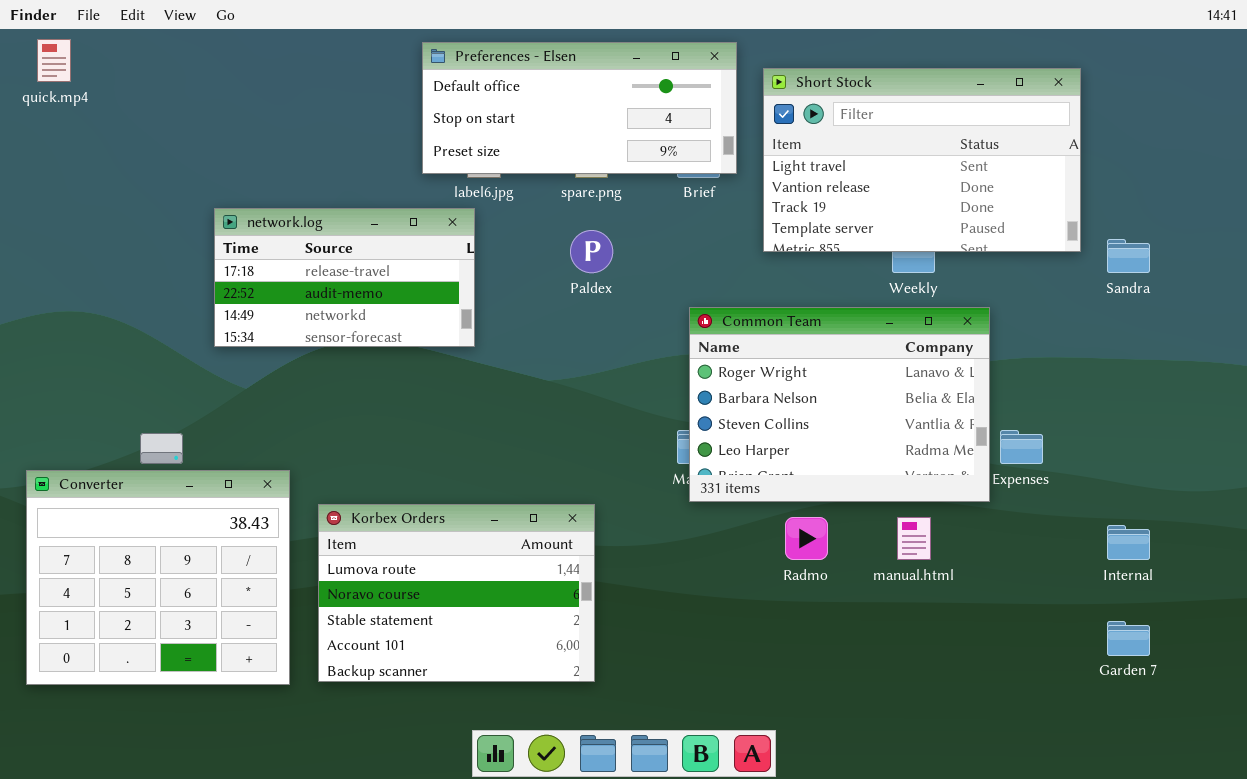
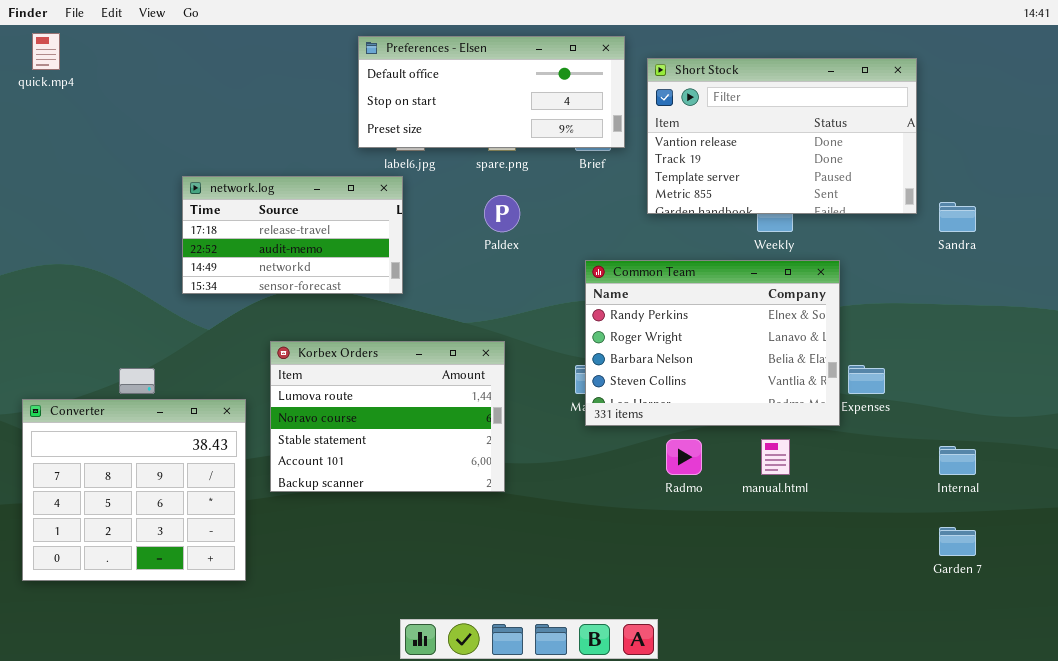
Short Stock: [763,68,1081,252] -> [647,58,917,214], scrolled down 1 row
Common Team: [689,307,990,502] -> [585,260,840,426], scrolled up 1 row
Korbex Orders: [318,504,595,682] -> [270,341,505,492], moved

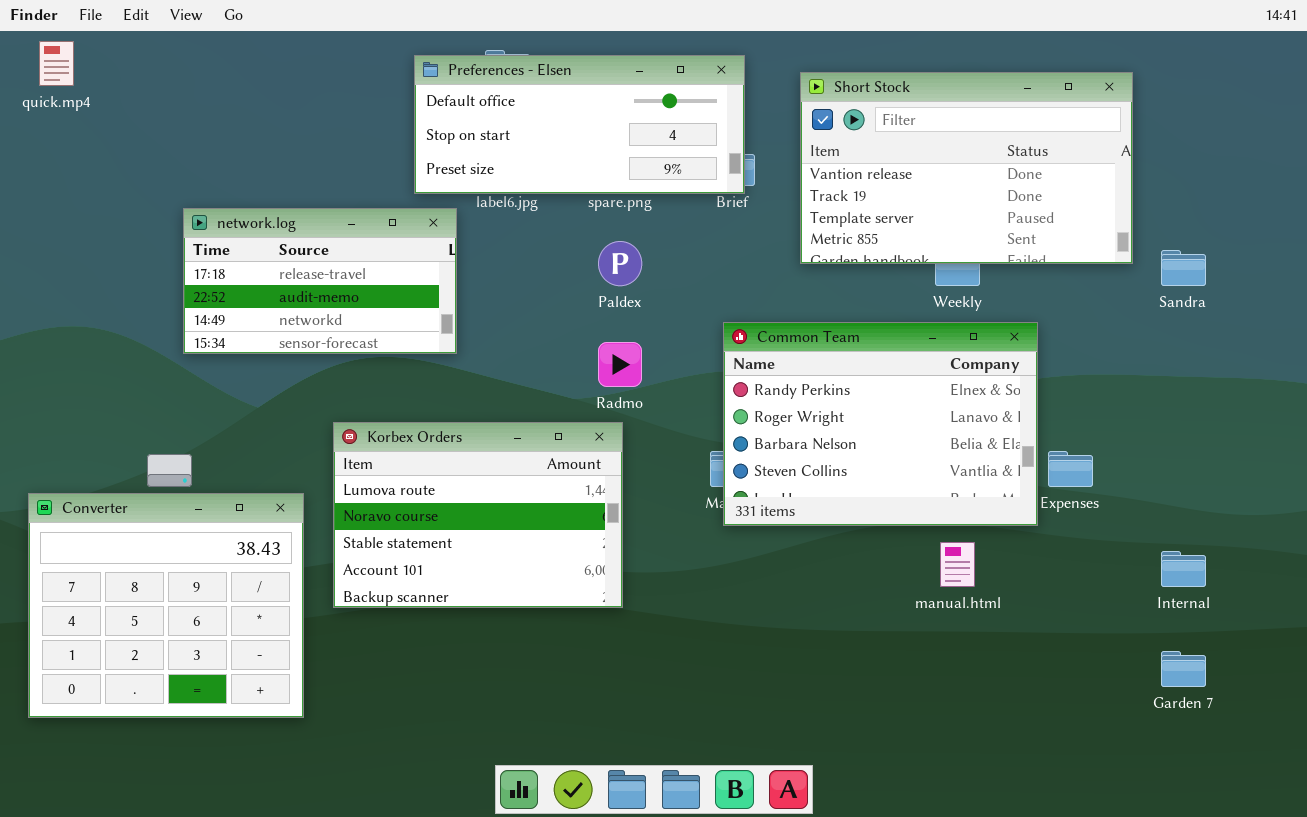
Preferences - Elsen: [358,36,625,148] -> [414,55,745,194], moved
network.log: [182,176,403,294] -> [183,208,457,354], moved
Radmo: [666,439,702,475] -> [598,342,642,387], moved

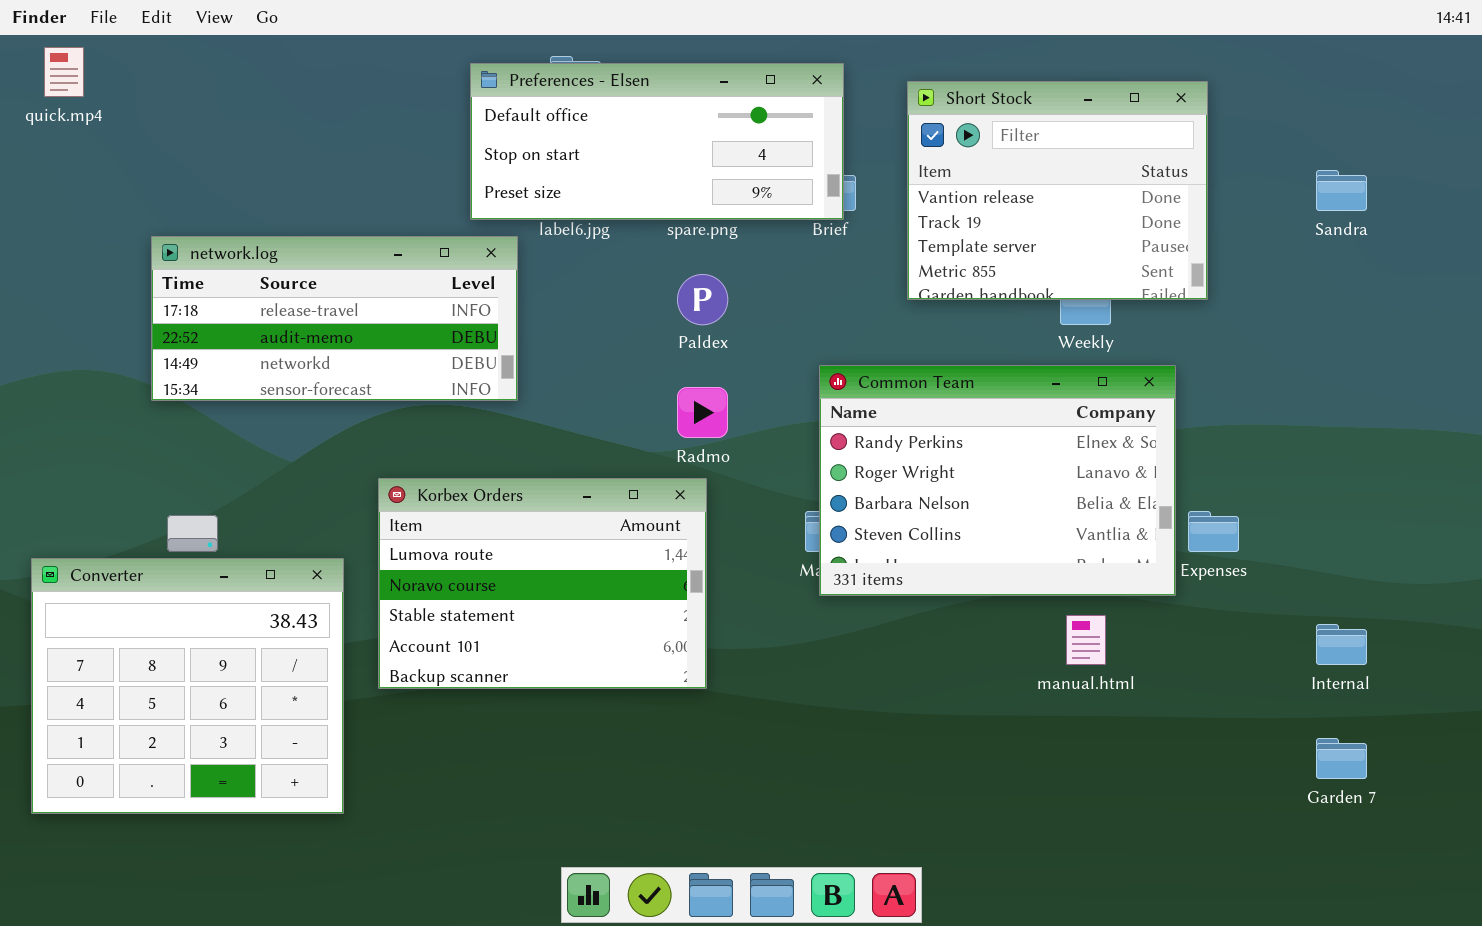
Short Stock: [800,72,1133,264] -> [907,81,1208,300], resized
network.log: [183,208,457,354] -> [151,236,518,401], resized
Sandra: [1161,250,1206,286] -> [1316,170,1367,211], moved

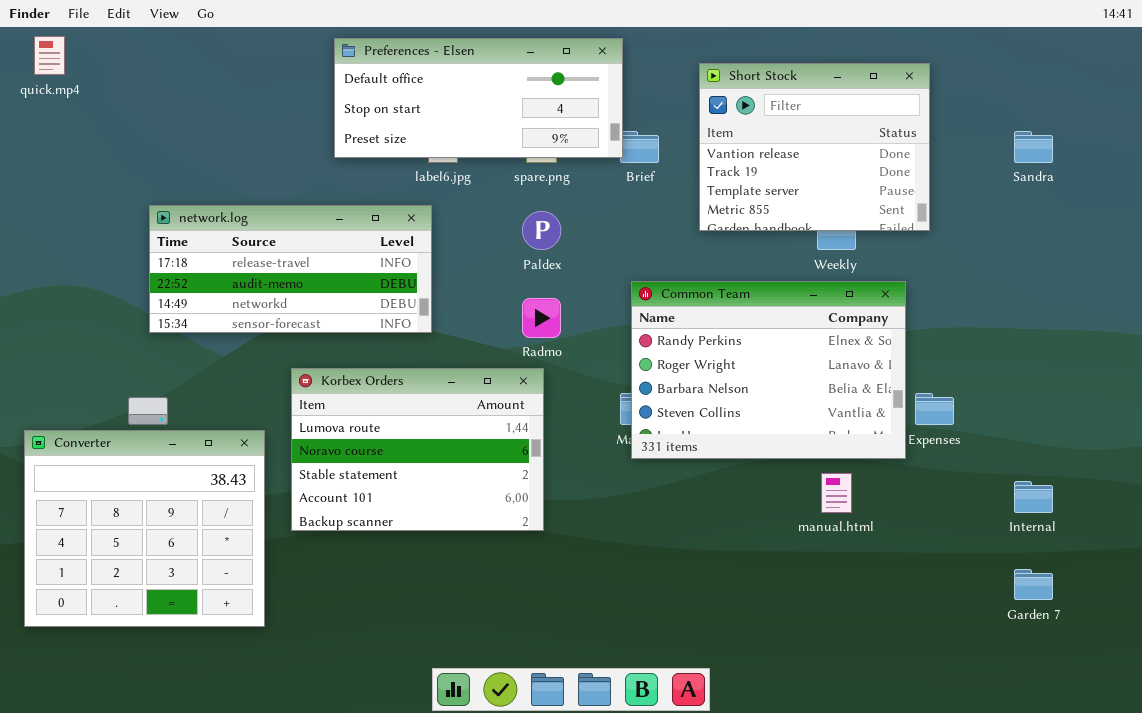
Preferences - Elsen: [470,63,844,220] -> [334,38,623,158], moved
network.log: [151,236,518,401] -> [149,205,432,333], moved

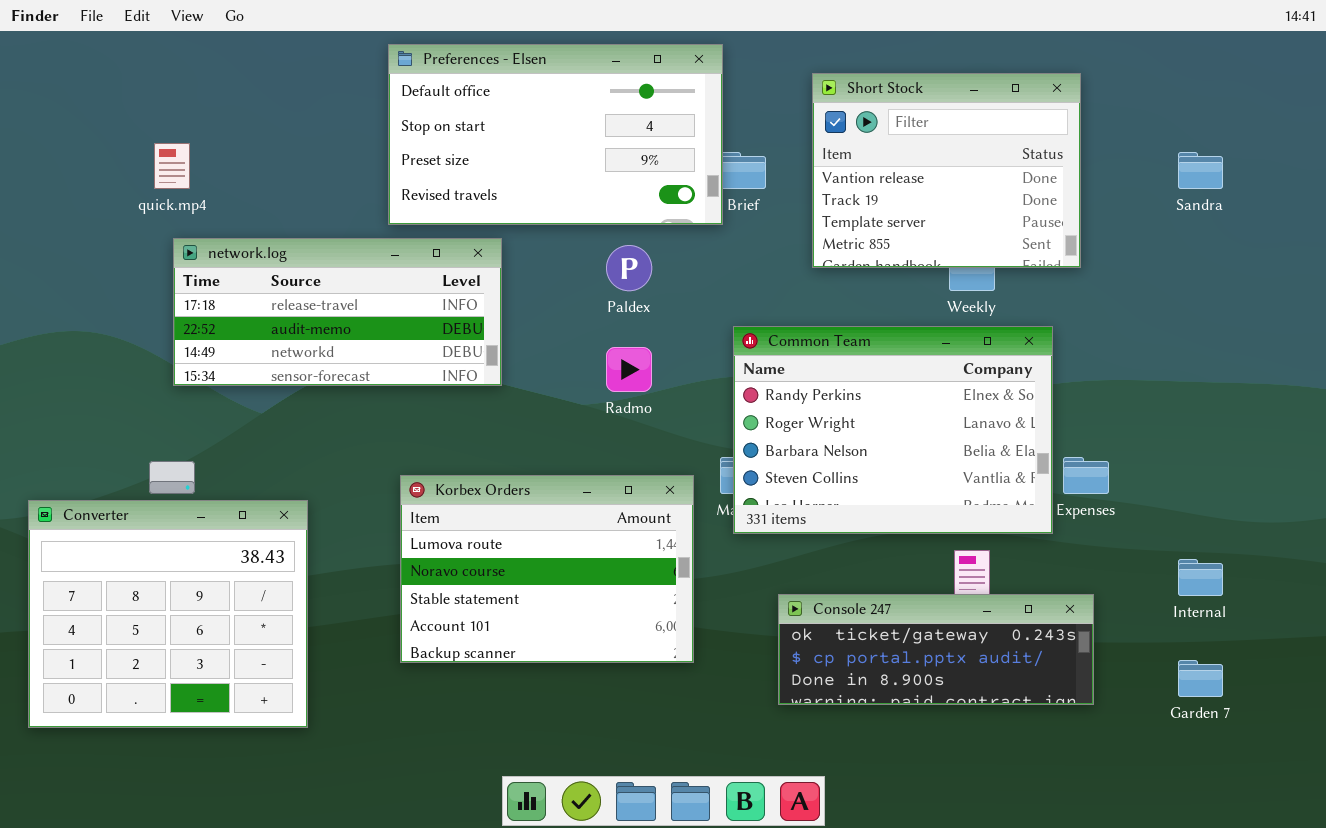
quick.mp4: [34,36,65,75] -> [154,143,190,189], moved
Preferences - Elsen: [334,38,623,158] -> [388,44,723,225], resized
Korbex Orders: [291,368,544,531] -> [400,475,694,663], moved
Console 247: none -> [778,594,1094,705], opened

